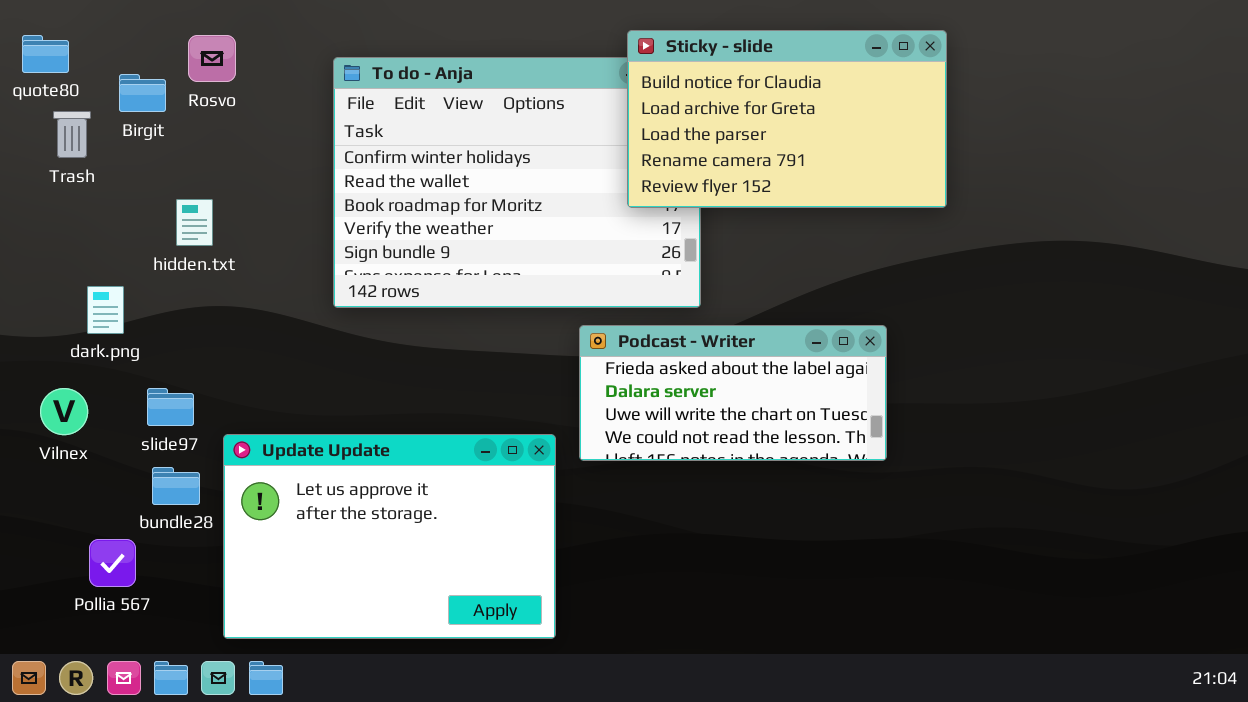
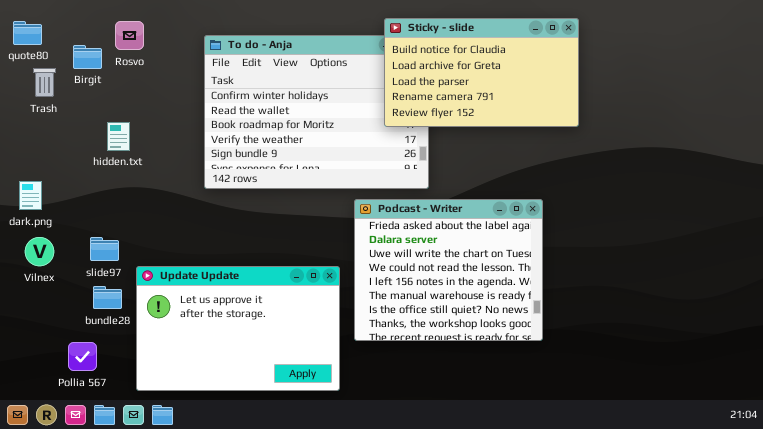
dark.png: [87,286,124,334] -> [19,181,42,210], moved
Podcast - Writer: [579,325,887,461] -> [354,199,543,341], resized
Pollia 567: [89,539,136,587] -> [68,342,97,371], moved

